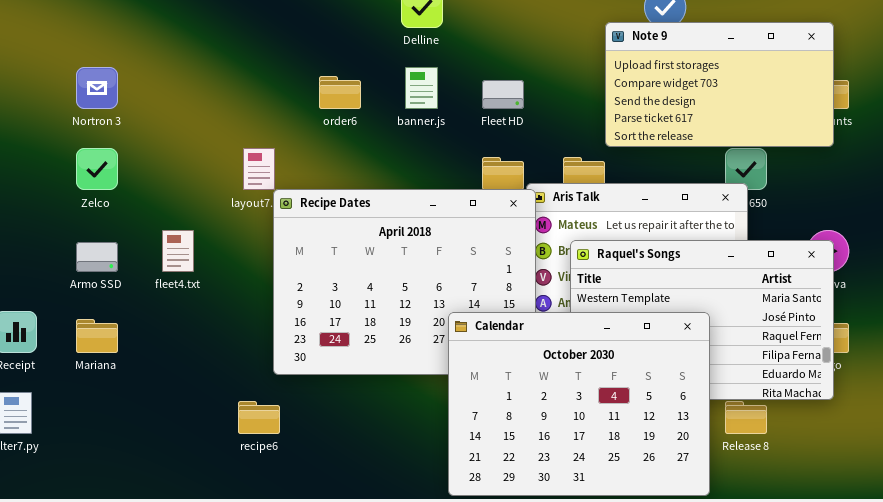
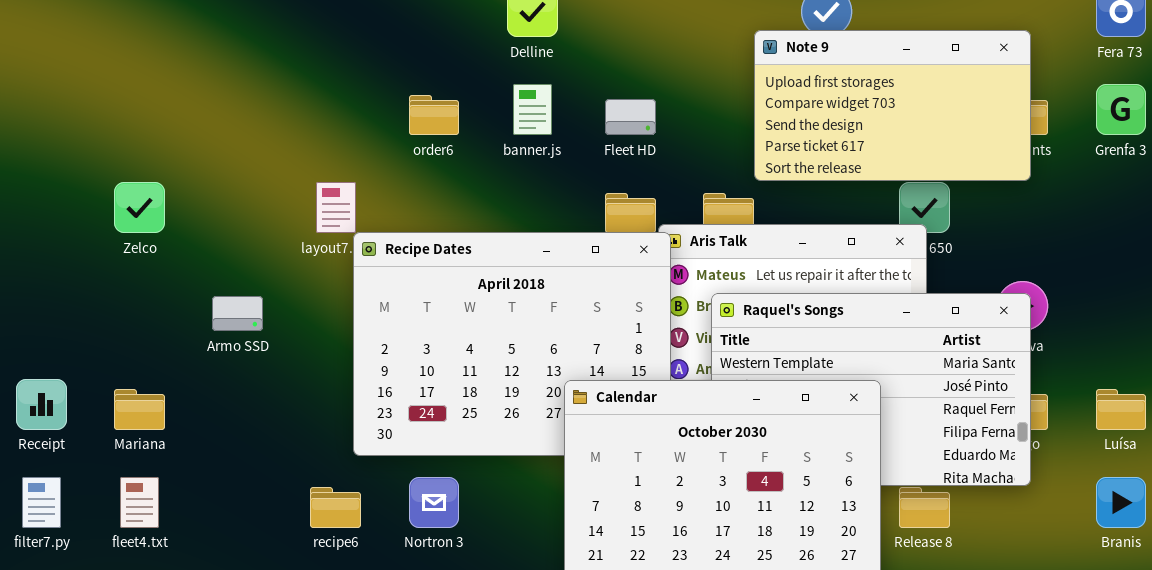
Nortron 3: [76,67,118,109] -> [409,477,459,528], moved
fleet4.txt: [162,230,194,272] -> [120,477,159,528], moved
Armo SSD: [76,242,118,272] -> [212,296,263,331], moved

